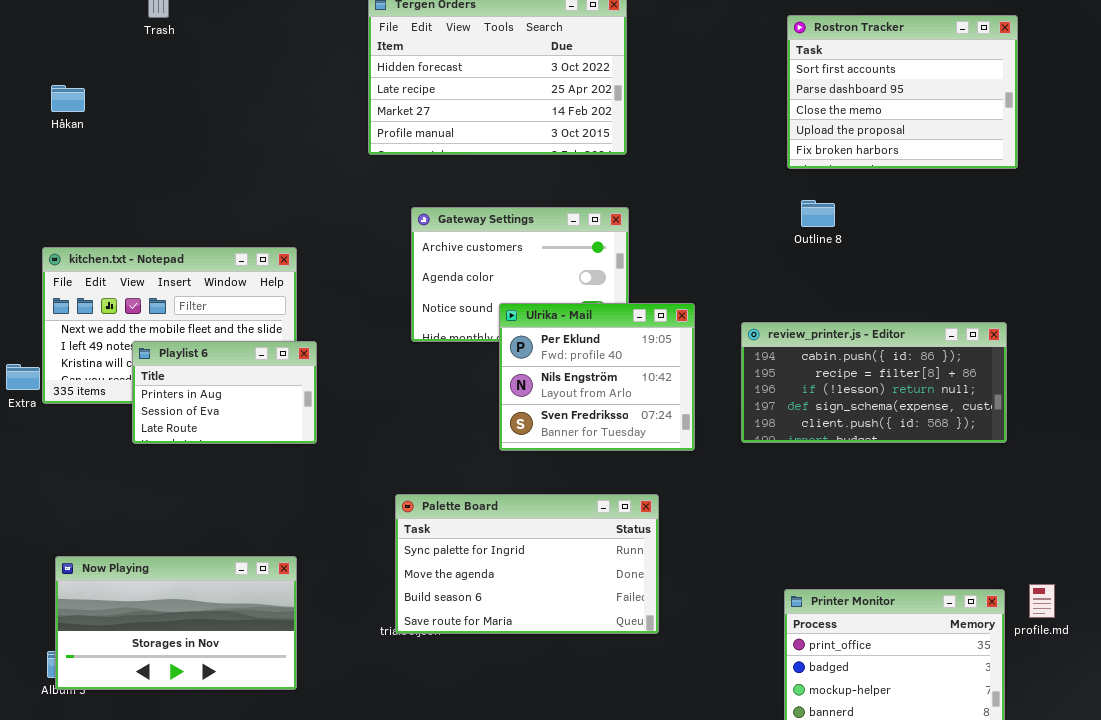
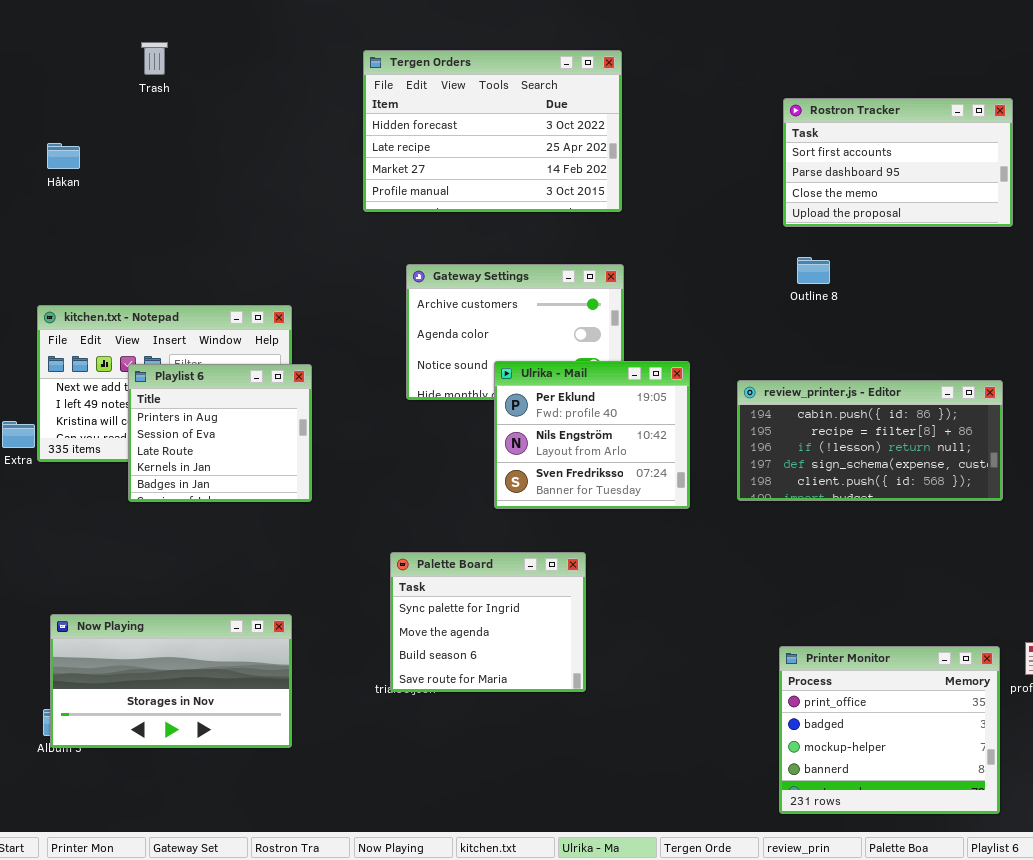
Rostron Tracker: [787,15,1018,169] -> [783,98,1013,227], resized
Playlist 6: [132,341,317,444] -> [128,364,312,502], resized
Palette Board: [395,494,659,634] -> [390,552,586,692], resized

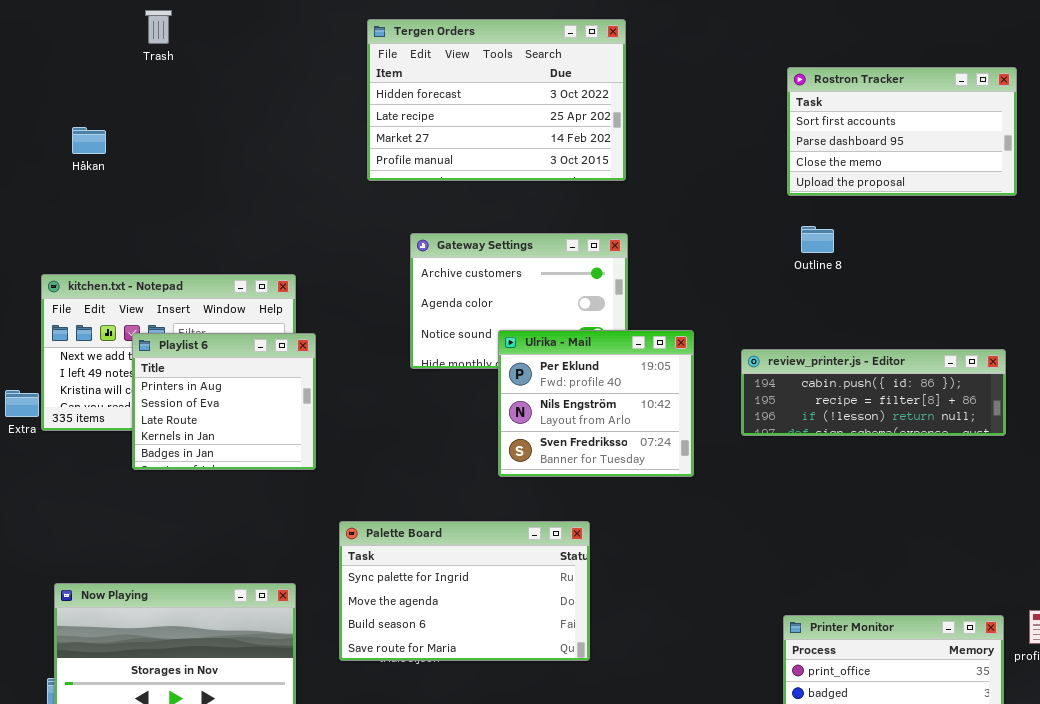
Håkan: [47,143,80,169] -> [72,127,106,154], moved
review_printer.js - Editor: [737,380,1003,501] -> [741,349,1006,436], resized
Palette Board: [390,552,586,692] -> [339,521,590,661], resized

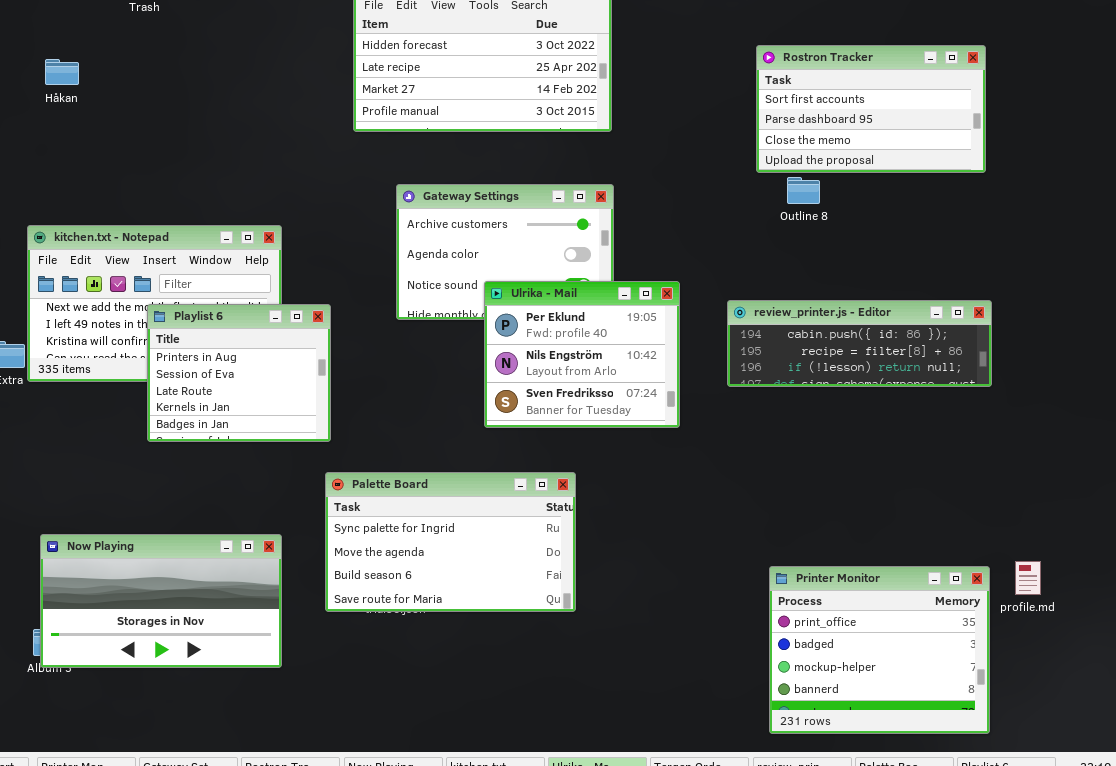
Rostron Tracker: [787,67,1017,196] -> [756,45,986,173], moved
Håkan: [72,127,106,154] -> [45,59,79,85], moved
Playlist 6: [132,333,316,470] -> [147,304,331,442], moved

